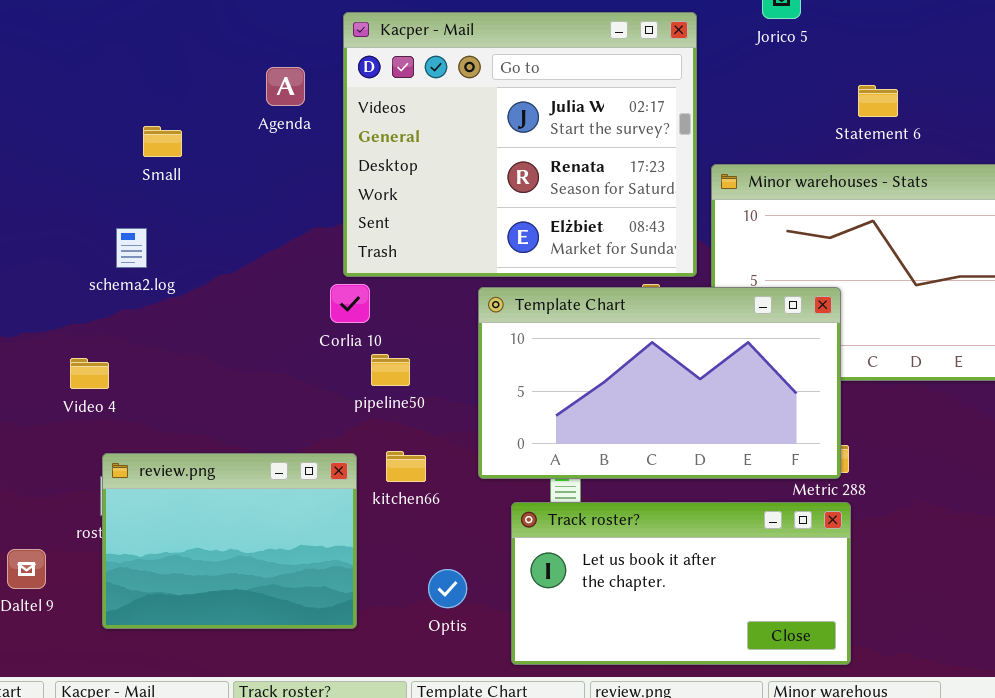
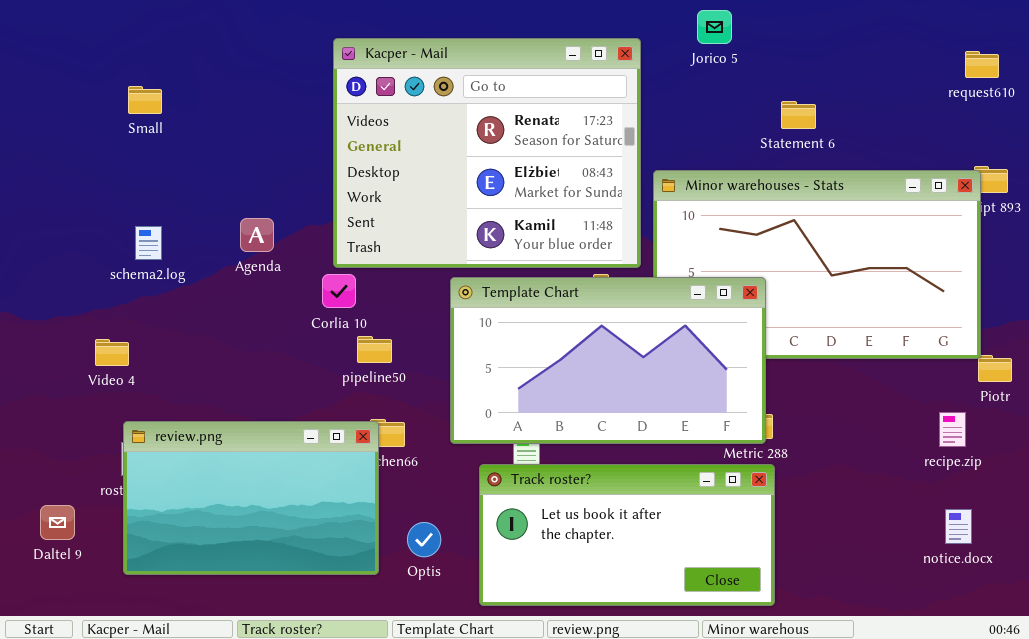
Kacper - Mail: [343,12,697,277] -> [333,38,641,268], scrolled down 1 row
Agenda: [266,67,305,106] -> [240,218,274,252], moved
Small: [143,126,182,157] -> [128,86,162,114], moved
review.png: [102,453,357,629] -> [123,421,379,575], resized

